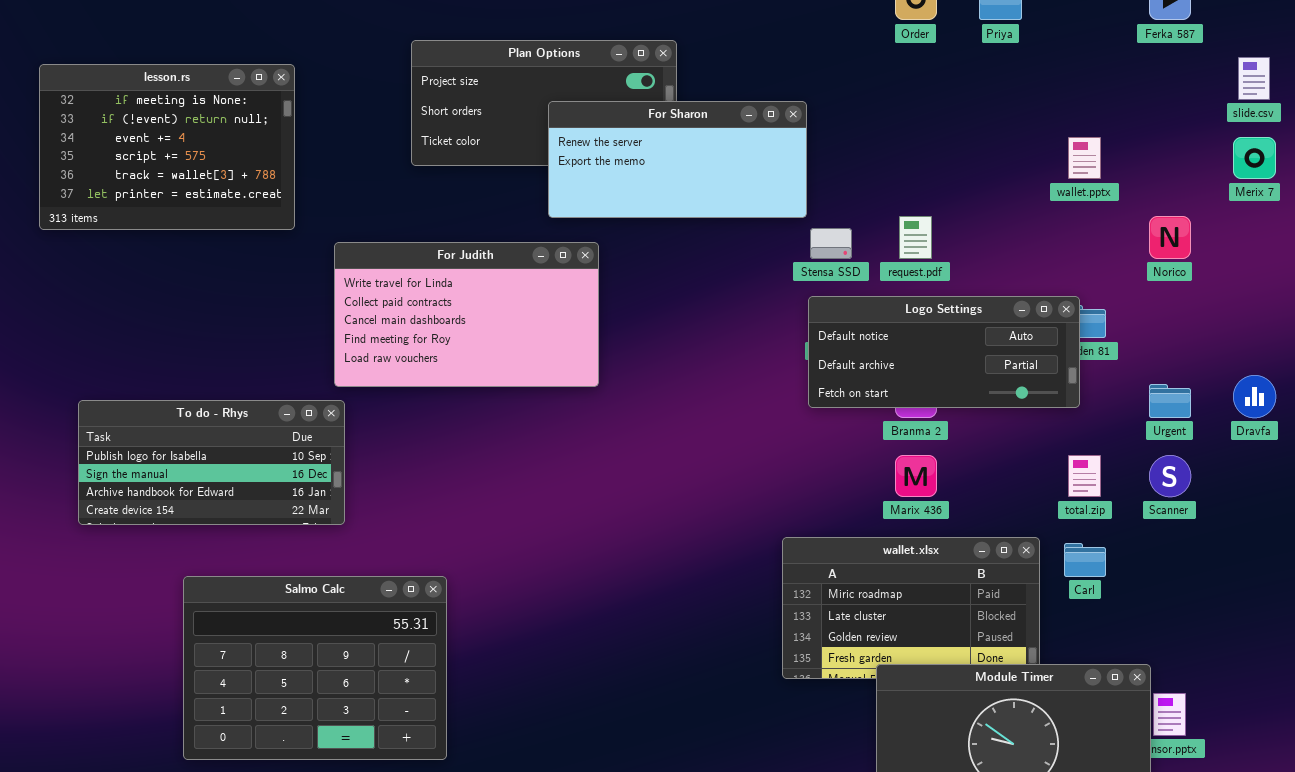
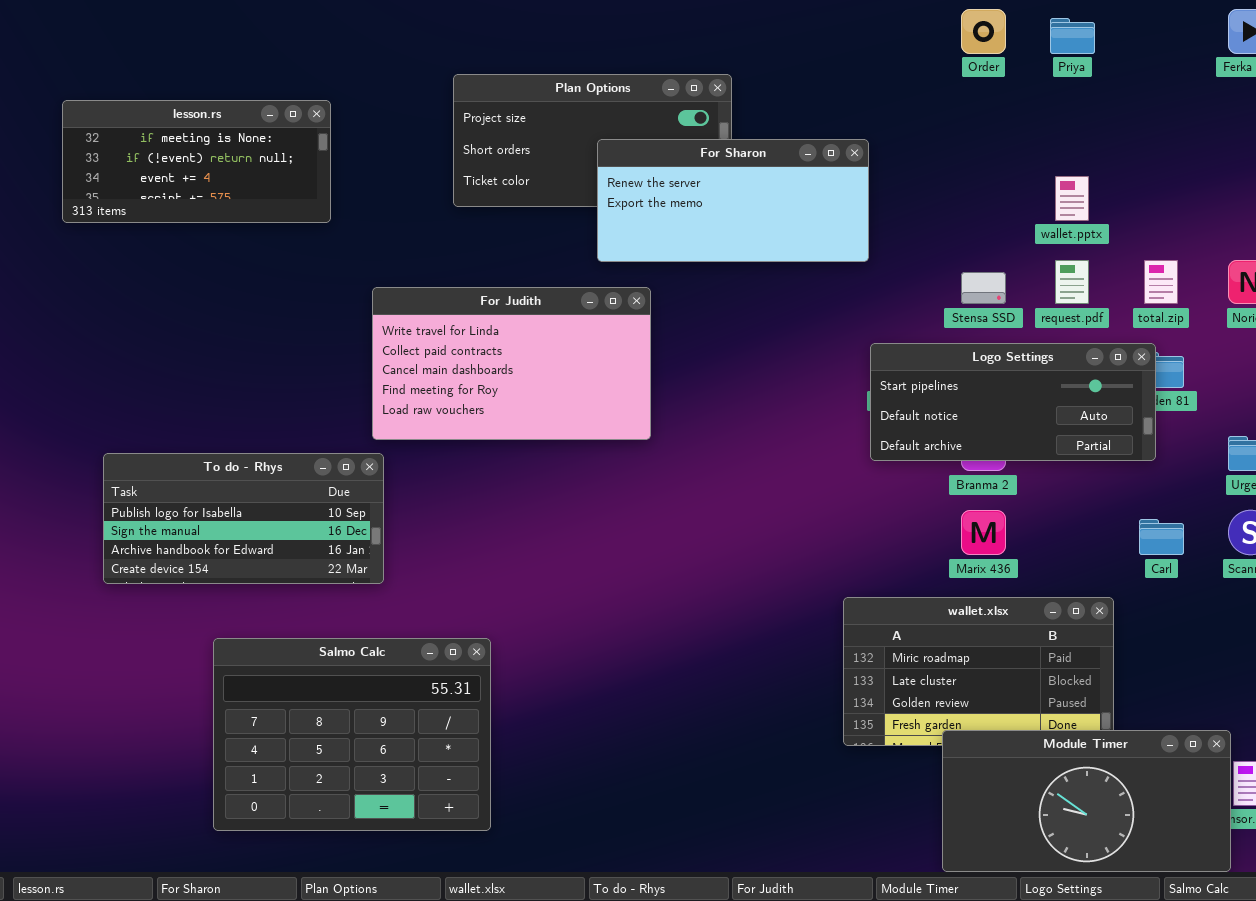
lesson.rs: [39,64,295,230] -> [62,100,331,223], resized
wallet.pptx: [1068,137,1101,179] -> [1055,176,1089,221], moved
request.pdf: [899,216,932,259] -> [1055,260,1089,304], moved
Stensa SSD: [810,228,852,259] -> [961,272,1006,304], moved
Logo Settings: [808,296,1080,408] -> [870,343,1156,461], scrolled up 1 row
total.zip: [1068,455,1101,497] -> [1144,260,1178,304], moved
Carl: [1064,543,1106,577] -> [1139,519,1184,555], moved

